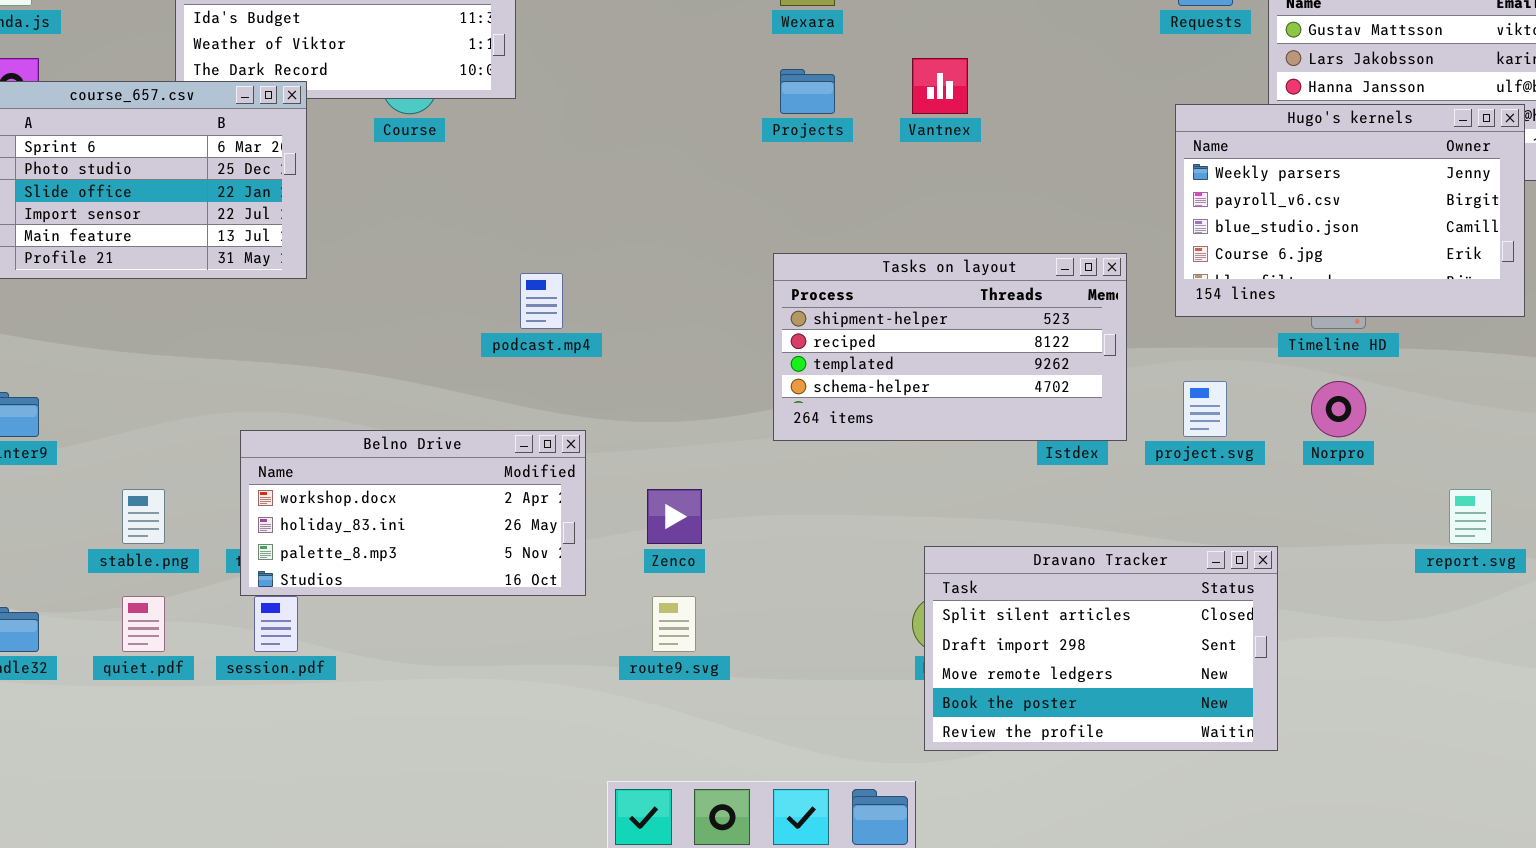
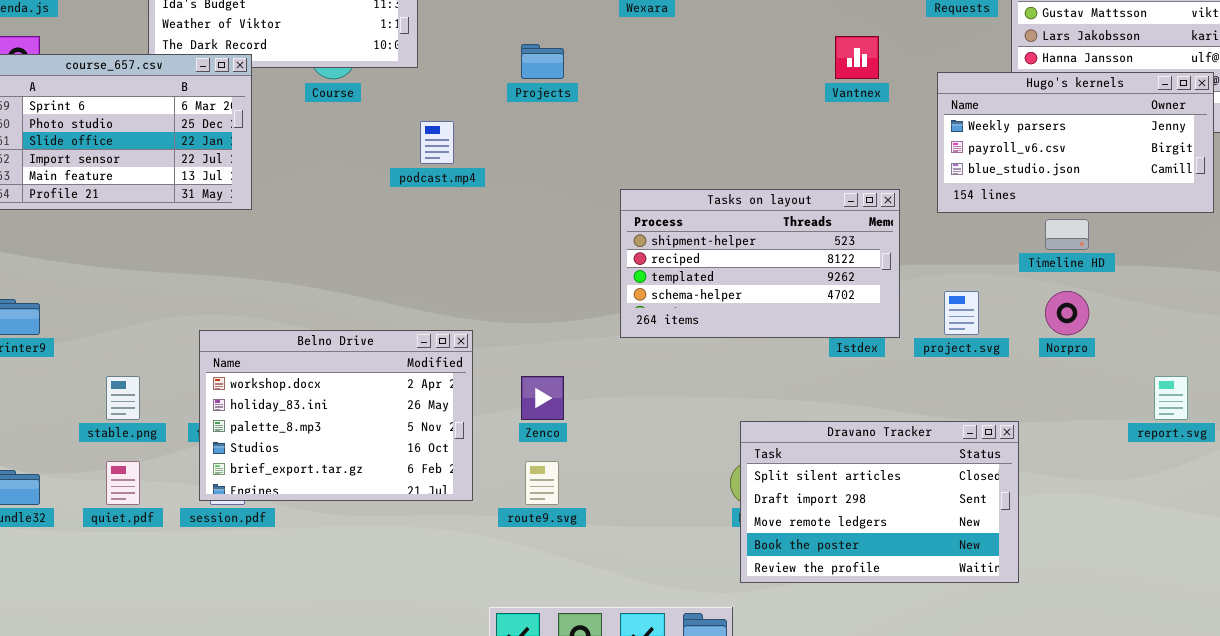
Vantnex: [912,58,968,114] -> [835,36,879,79], moved
Projects: [780,69,835,114] -> [521,44,564,79], moved
Hugo's kernels: [1175,104,1525,317] -> [937,72,1214,213], resized
podcast.mp4: [520,273,563,329] -> [420,121,454,164], moved
Belno Drive: [240,430,586,596] -> [199,330,473,501], resized

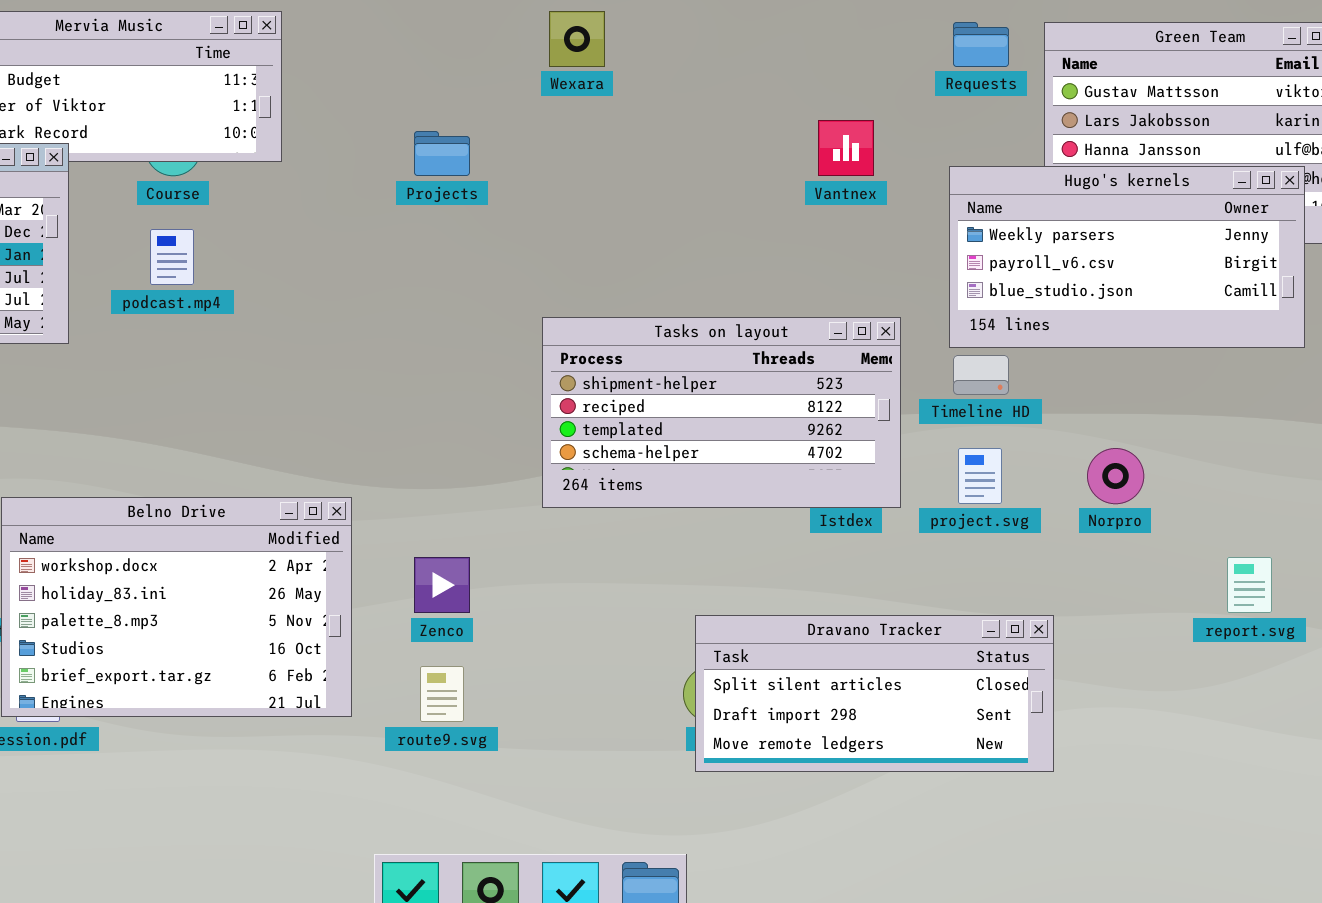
podcast.mp4: [420,121,454,164] -> [150,229,194,285], moved
Timeline HD: [1045,219,1089,250] -> [953,355,1009,395], moved
Dravano Tracker: [740,421,1019,583] -> [695,615,1054,772], resized

